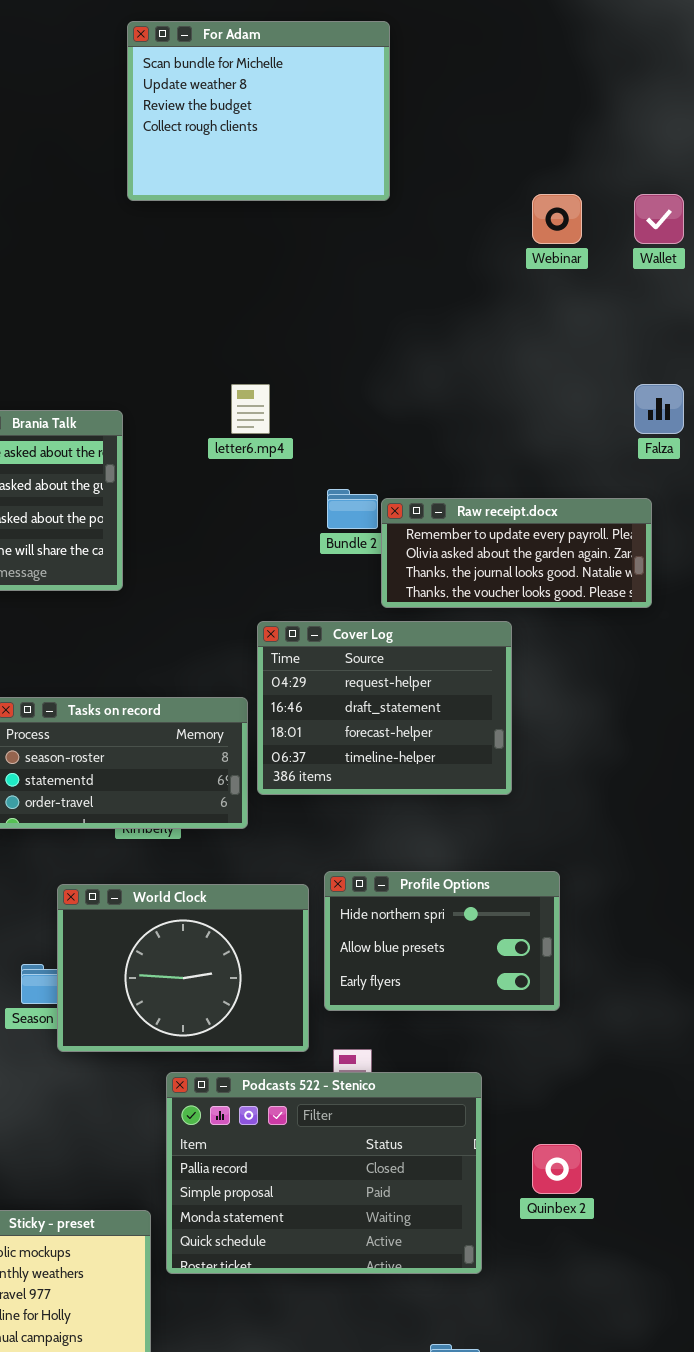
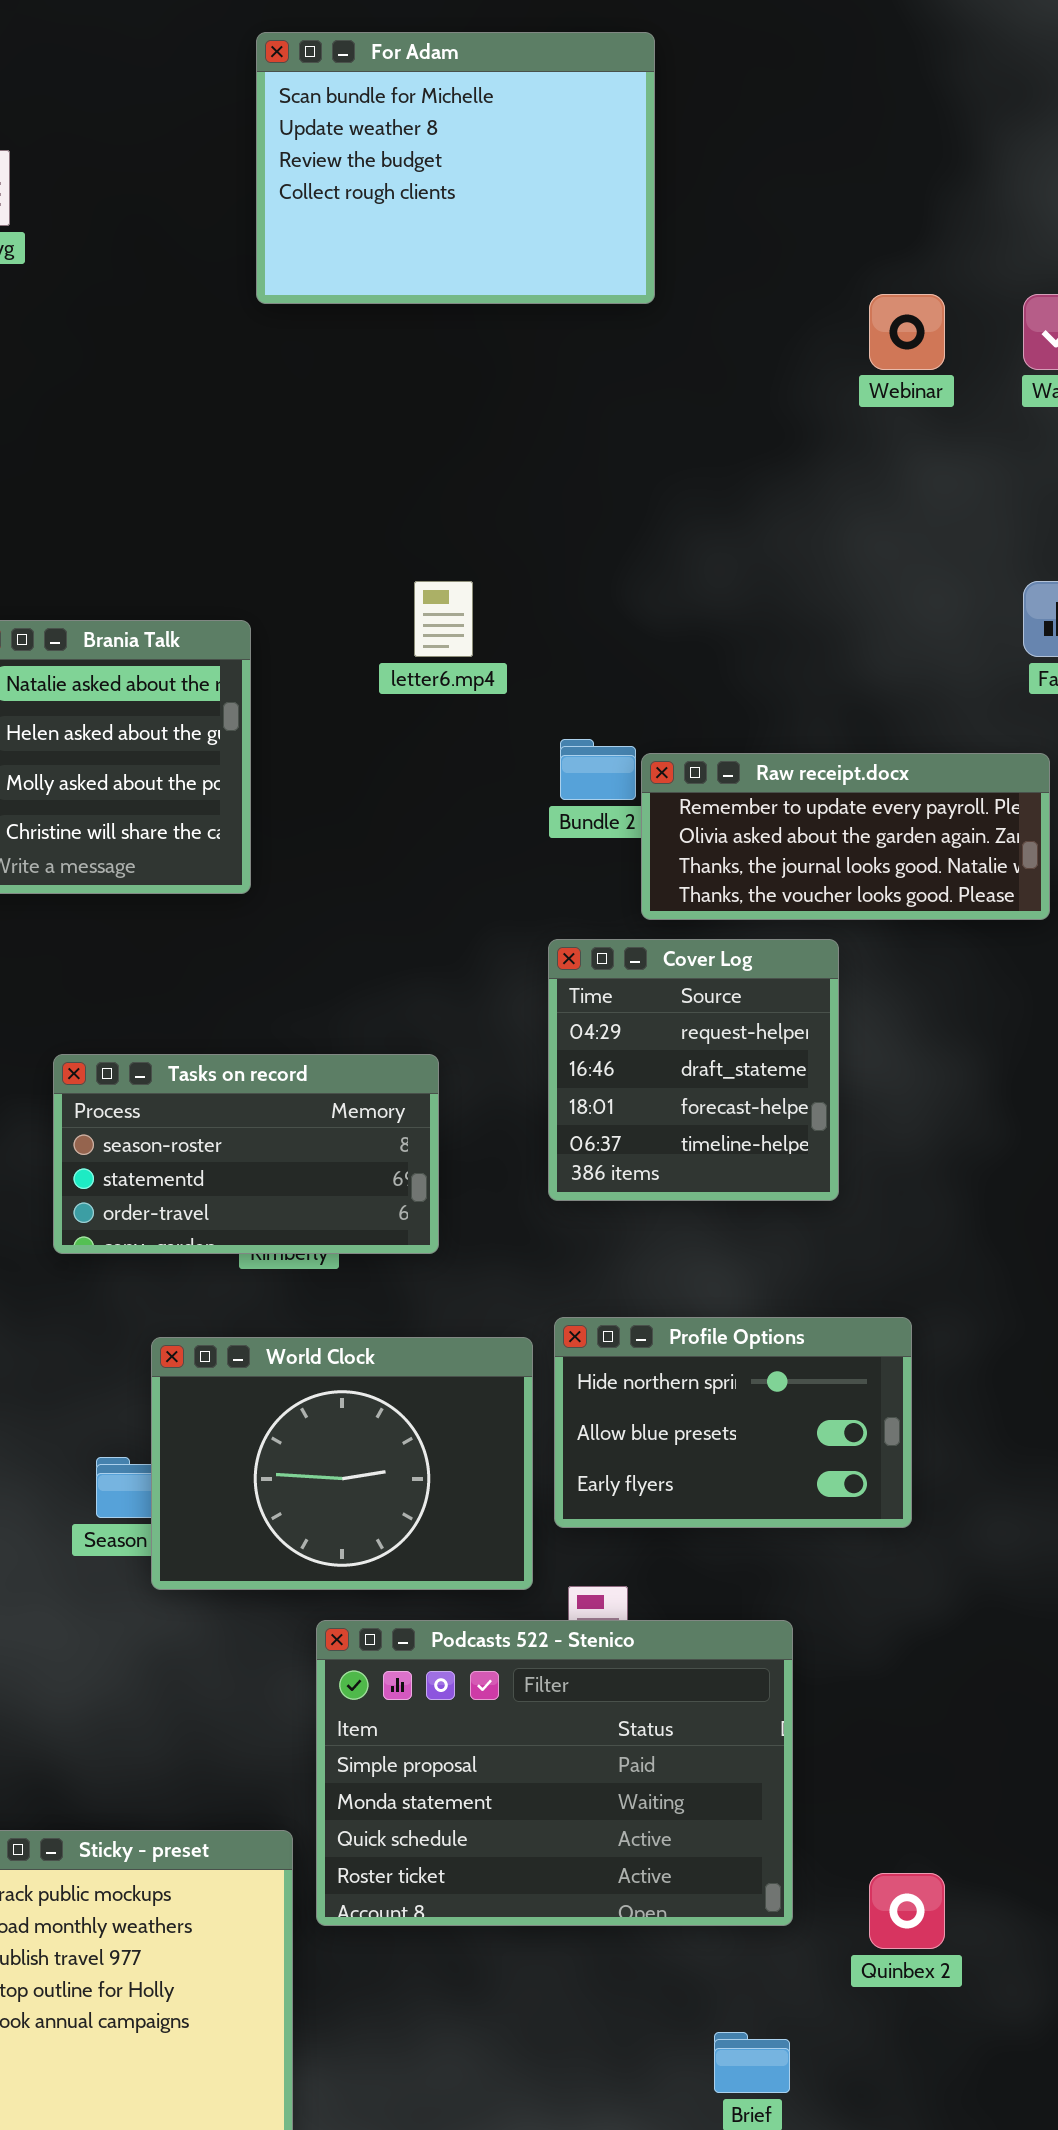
Cover Log: [257,621,512,795] -> [548,939,839,1201], resized
Podcasts 522 - Stenico: [166,1072,482,1274] -> [316,1620,793,1926], scrolled down 1 row
Quinbex 2: [532,1144,582,1194] -> [869,1873,945,1949], moved

